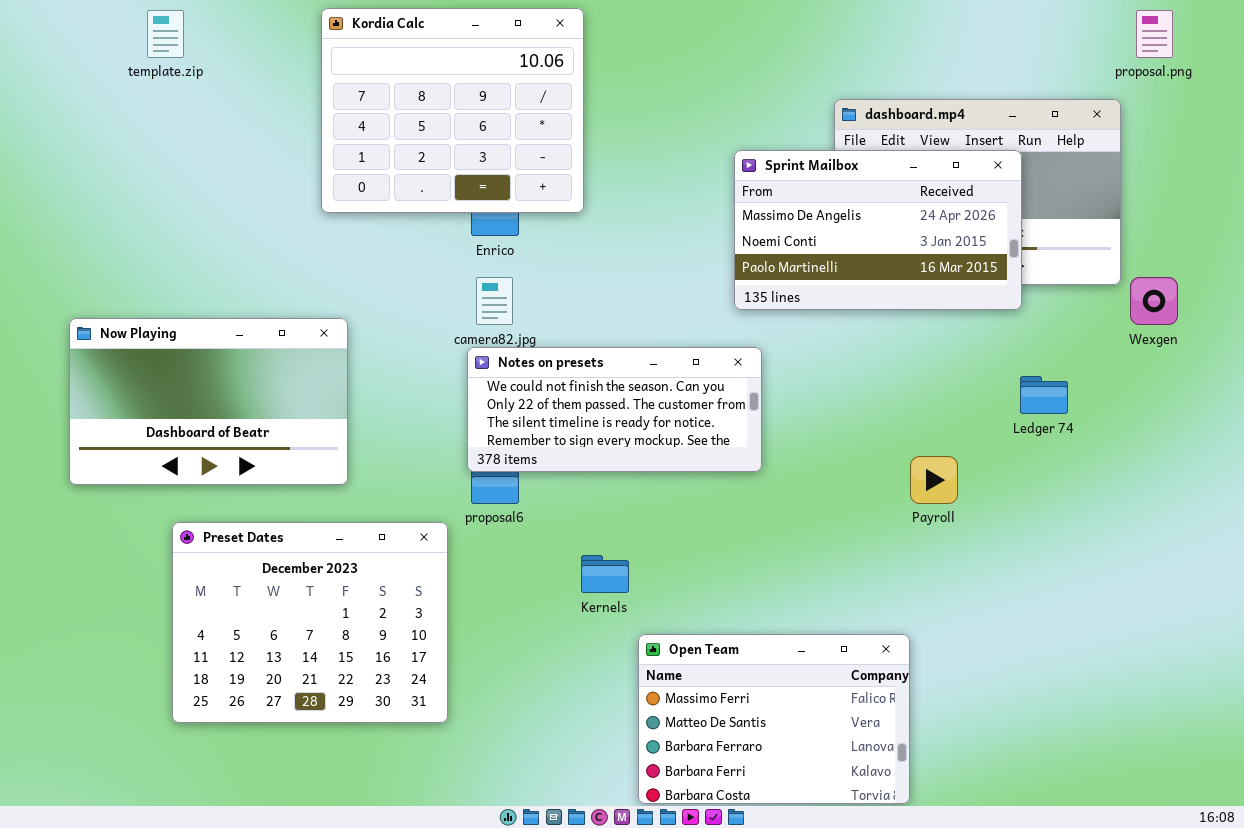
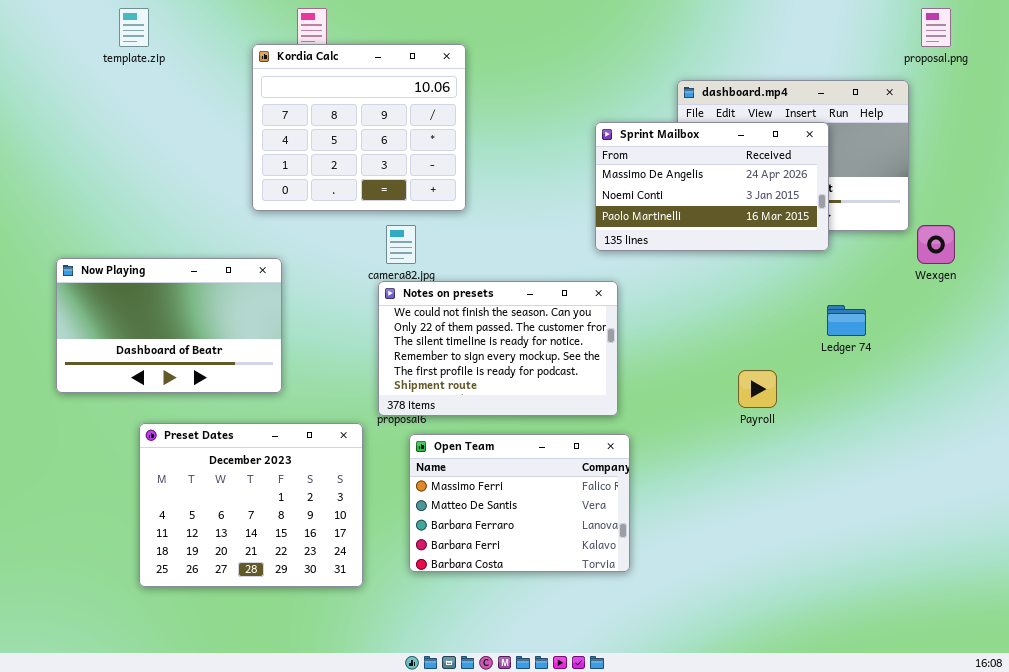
Kordia Calc: [321,8,584,213] -> [252,44,466,211], moved
Notes on presets: [467,347,762,472] -> [378,281,618,416], resized
Open Team: [638,634,910,804] -> [409,434,630,572], moved

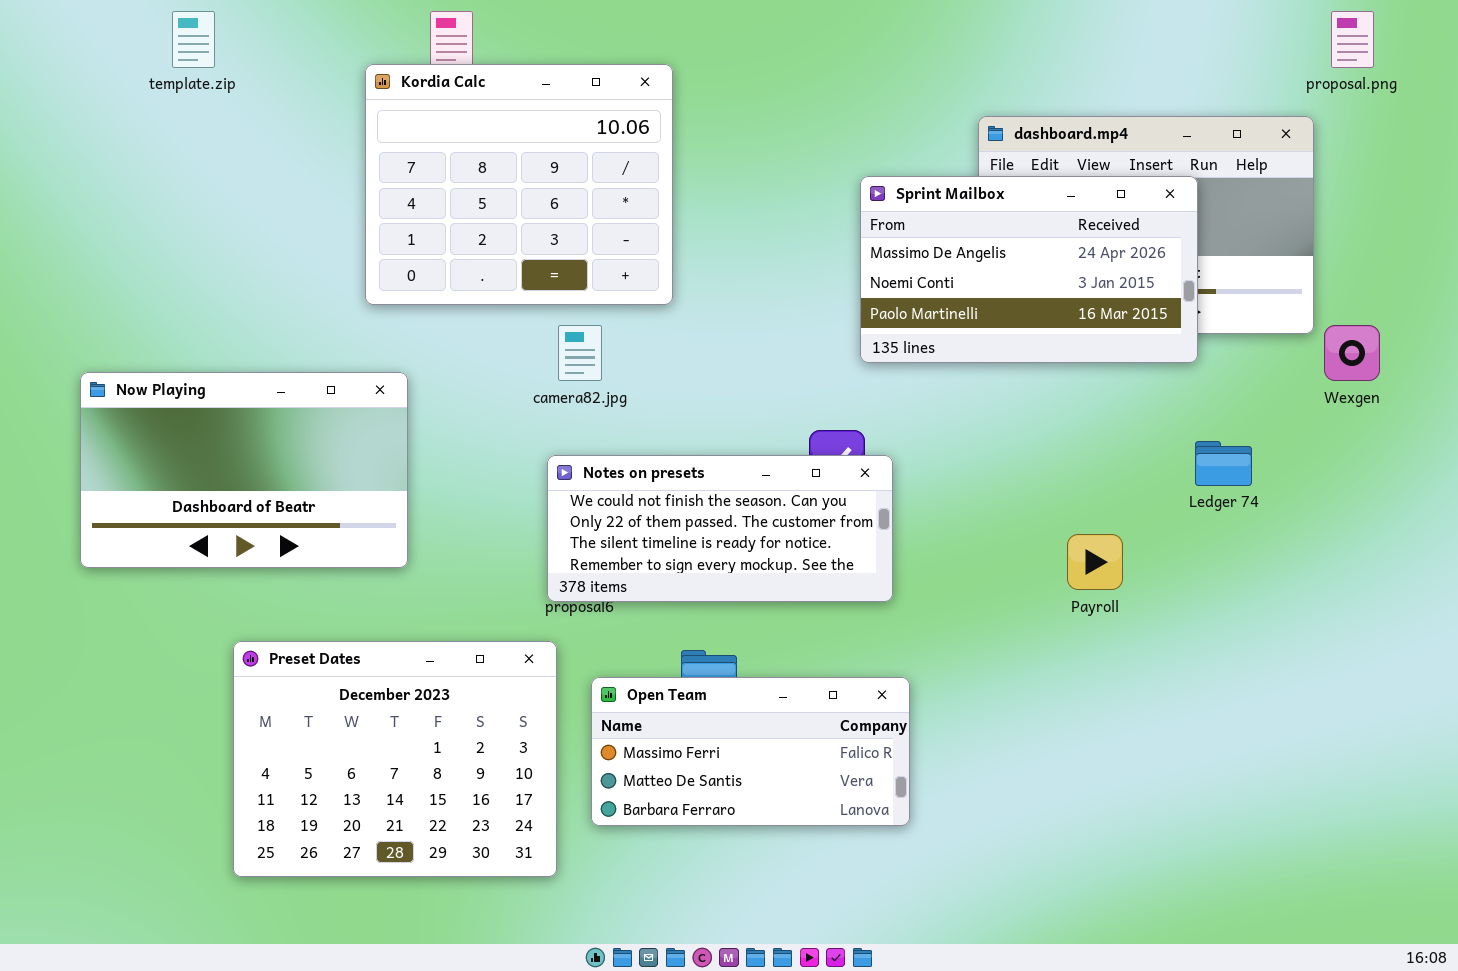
Notes on presets: [378,281,618,416] -> [547,455,893,602], resized
Preset Dates: [139,423,363,587] -> [233,641,557,877], moved
Open Team: [409,434,630,572] -> [591,677,910,826], resized

